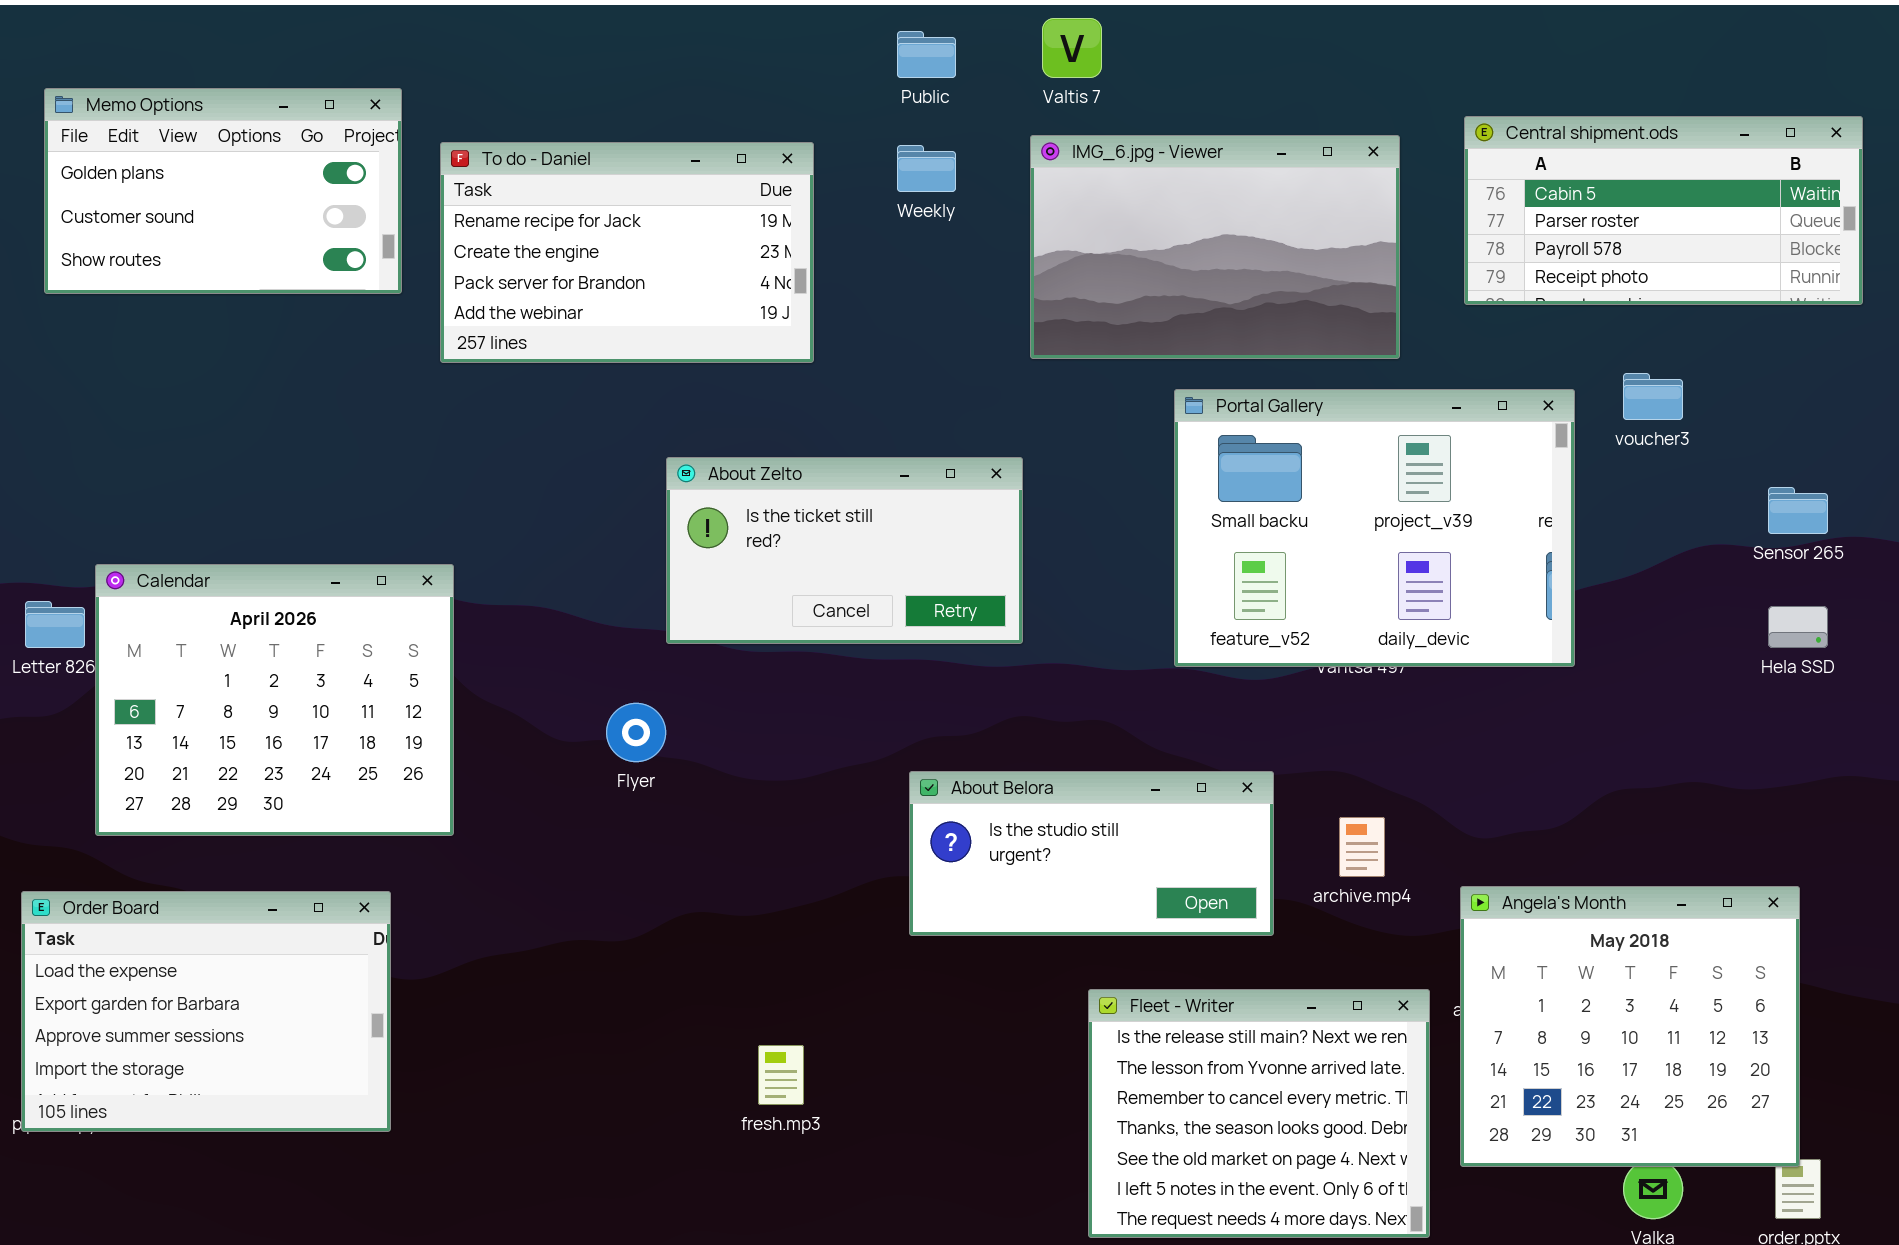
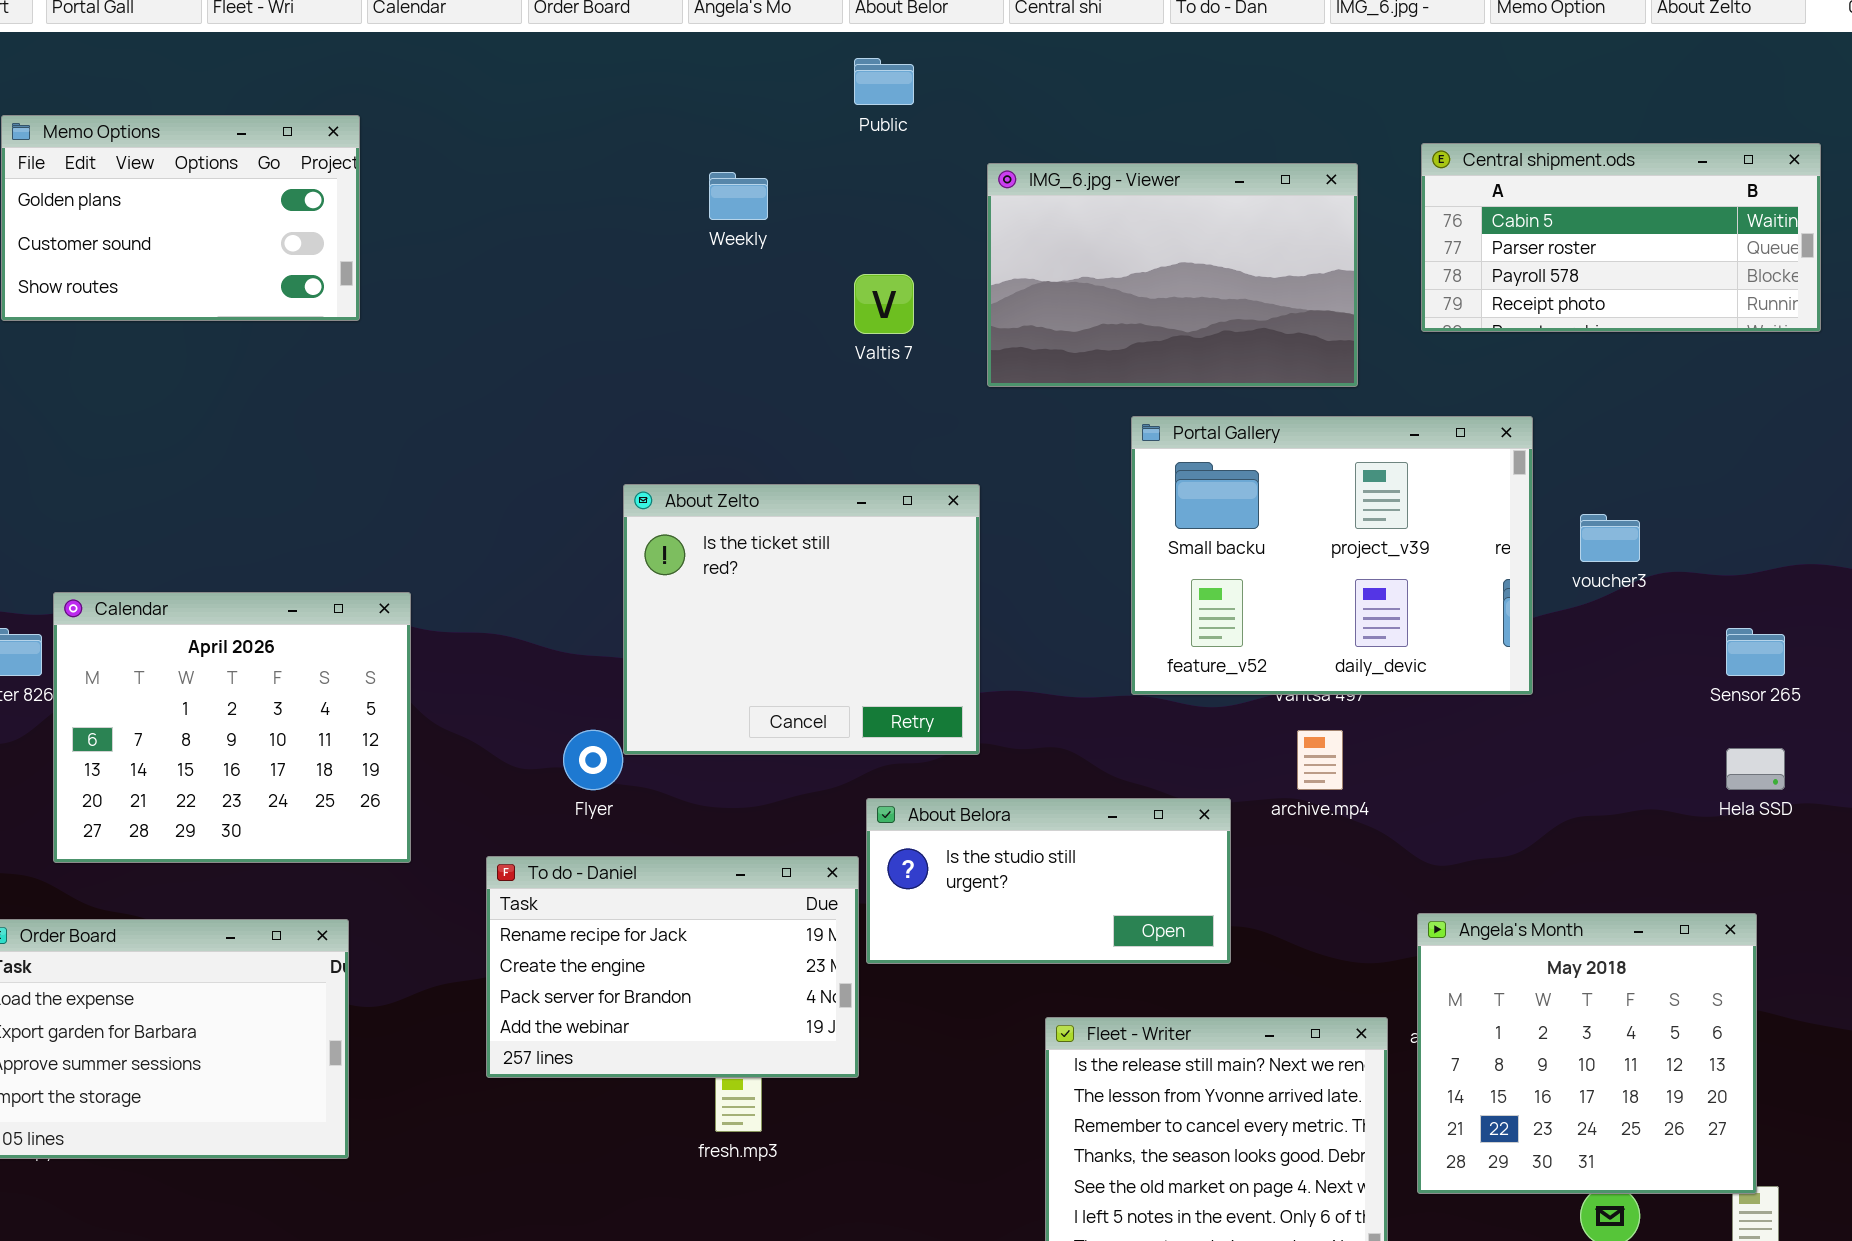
Valtis 7: [1042,18,1102,78] -> [854,274,914,334], moved
To do - Daniel: [440,142,814,363] -> [486,856,859,1078], moved
Weekly: [897,145,956,192] -> [709,172,768,220], moved
voucher3: [1623,373,1683,420] -> [1580,514,1640,562], moved
About Zelto: [666,457,1023,644] -> [623,484,980,755], resized
Sensor 265: [1768,487,1828,534] -> [1726,628,1785,676], moved
Hela SSD: [1768,606,1828,648] -> [1726,748,1785,790], moved
archive.mp4: [1339,817,1385,877] -> [1297,730,1343,790], moved

